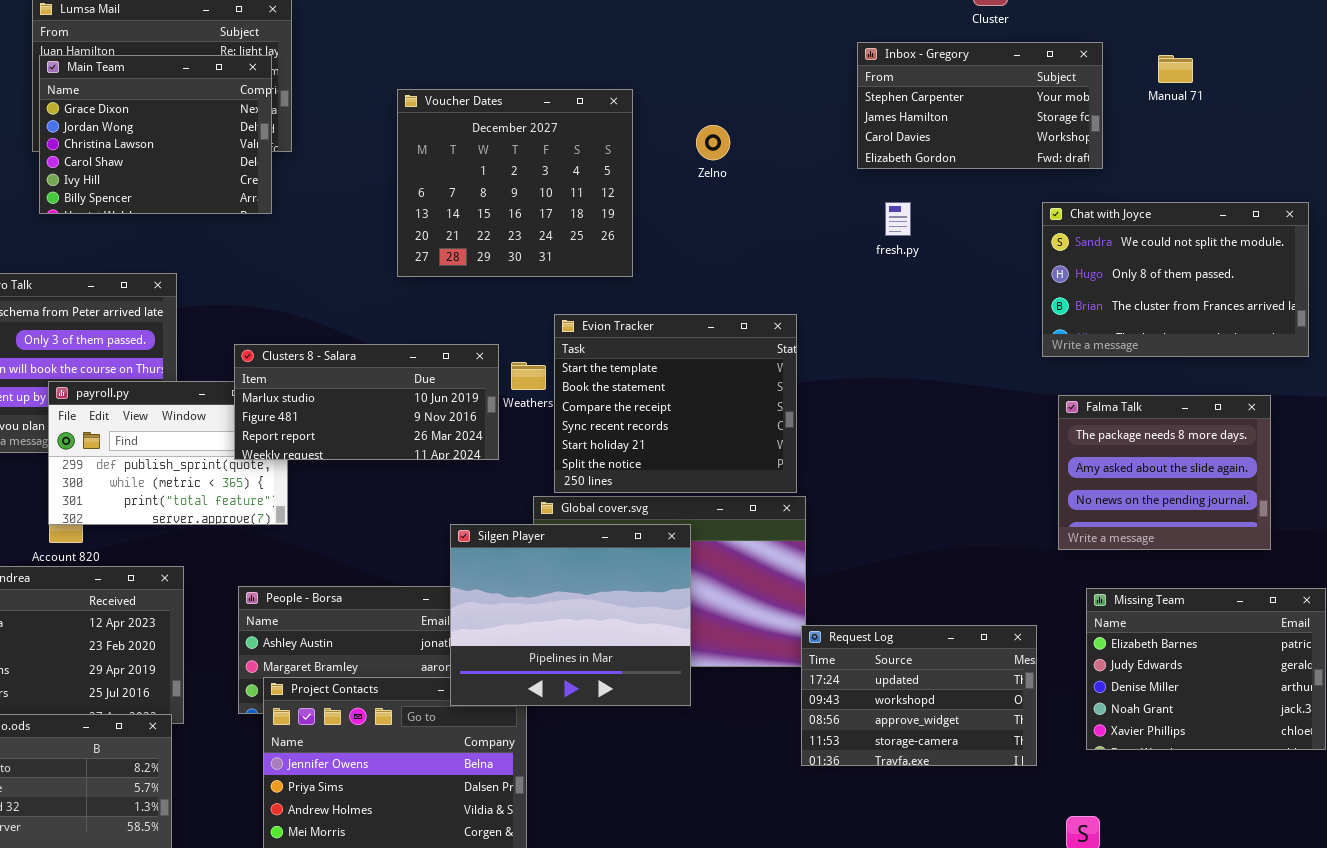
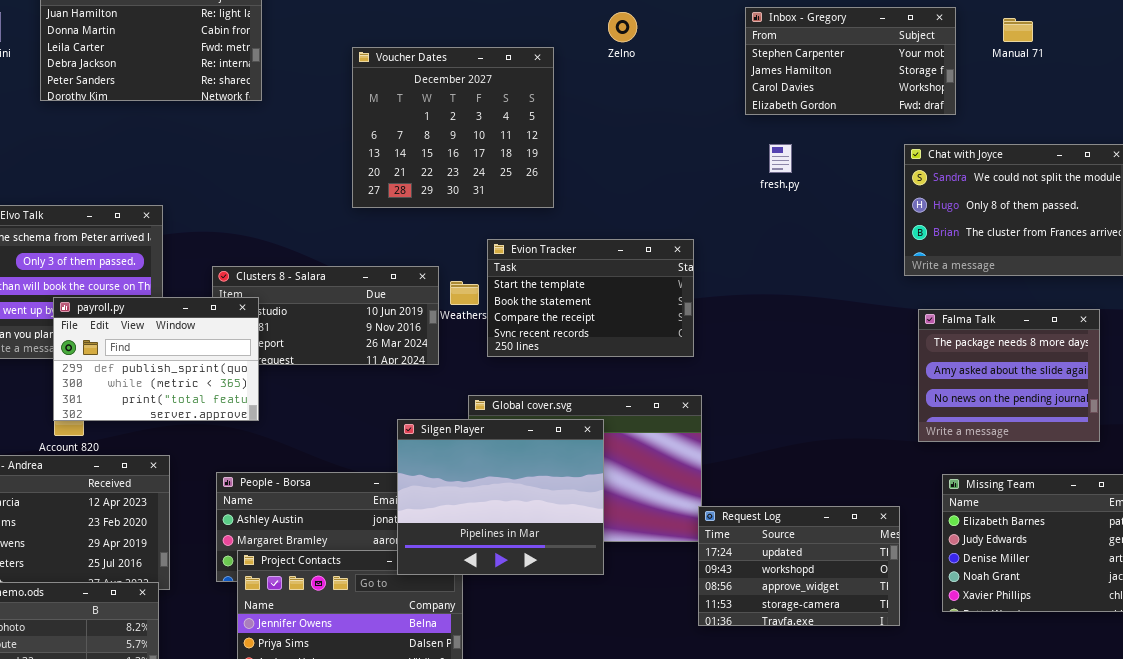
Main Team: [39,55,272,214] -> none, closed
Zelno: [696,125,730,160] -> [608,12,637,42], moved
Evion Tracker: [554,314,797,493] -> [487,239,694,357], resized
payroll.py: [48,381,288,525] -> [53,297,259,421], raised

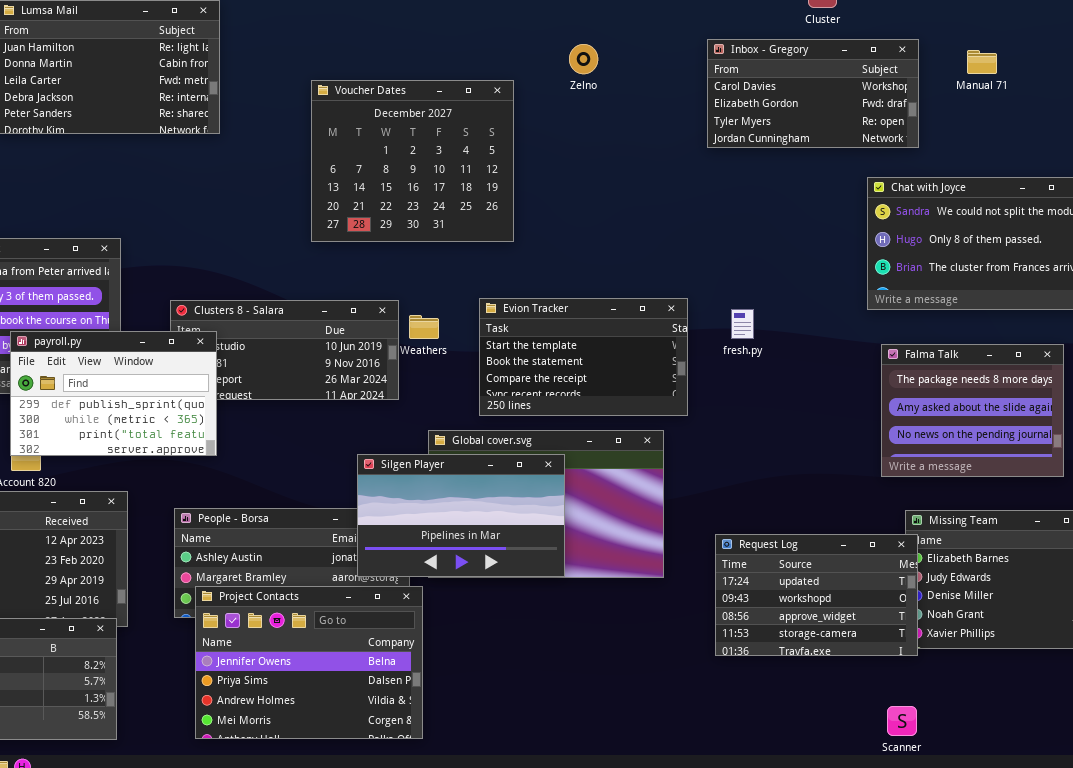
Inbox - Gregory: [745,7,956,115] -> [707,39,919,148], scrolled down 2 rows
fresh.py: [769,144,792,173] -> [731,309,754,339], moved
Evion Tracker: [487,239,694,357] -> [479,298,688,416], moved
Silgen Player: [397,419,604,575] -> [357,454,565,577], resized
Request Log: [698,506,900,626] -> [715,534,918,656], moved

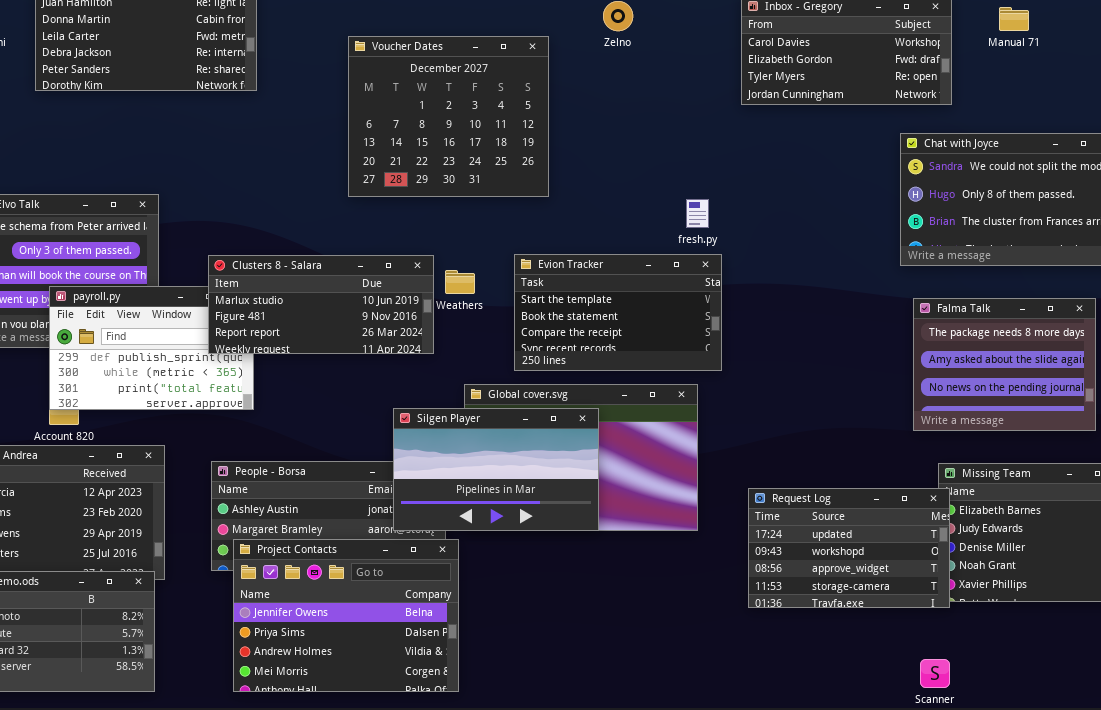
Clusters 8 - Salara: [170,300,399,400] -> [208,255,434,354], raised
fresh.py: [731,309,754,339] -> [686,199,709,228], moved

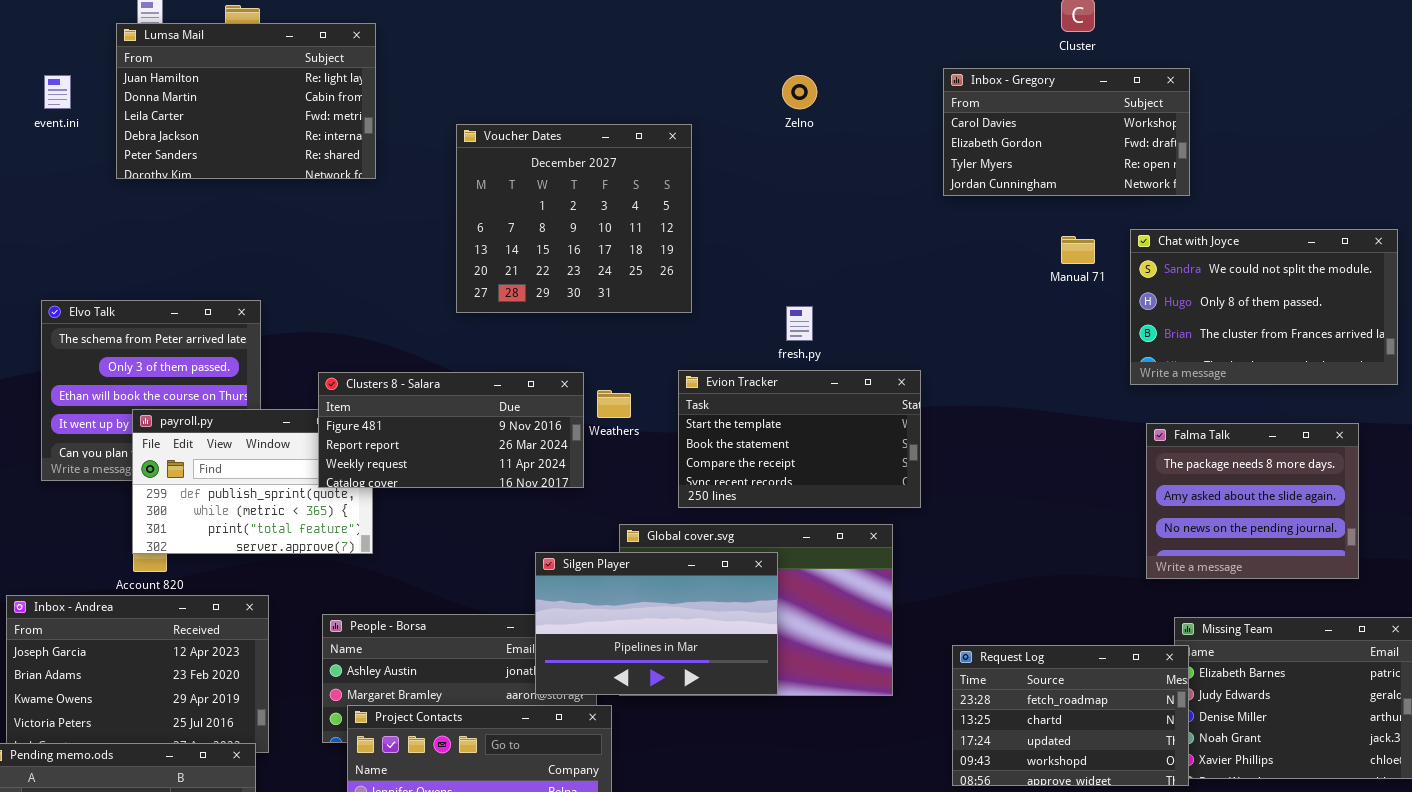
Manual 71: [999,7,1029,31] -> [1061,236,1095,264], moved
Voucher Dates: [348,36,549,197] -> [456,124,692,313], moved
fresh.py: [686,199,709,228] -> [786,306,813,341], moved
Clusters 8 - Salara: [208,255,434,354] -> [318,372,584,488], scrolled down 1 row
Request Log: [748,488,950,608] -> [952,645,1189,786], scrolled up 2 rows

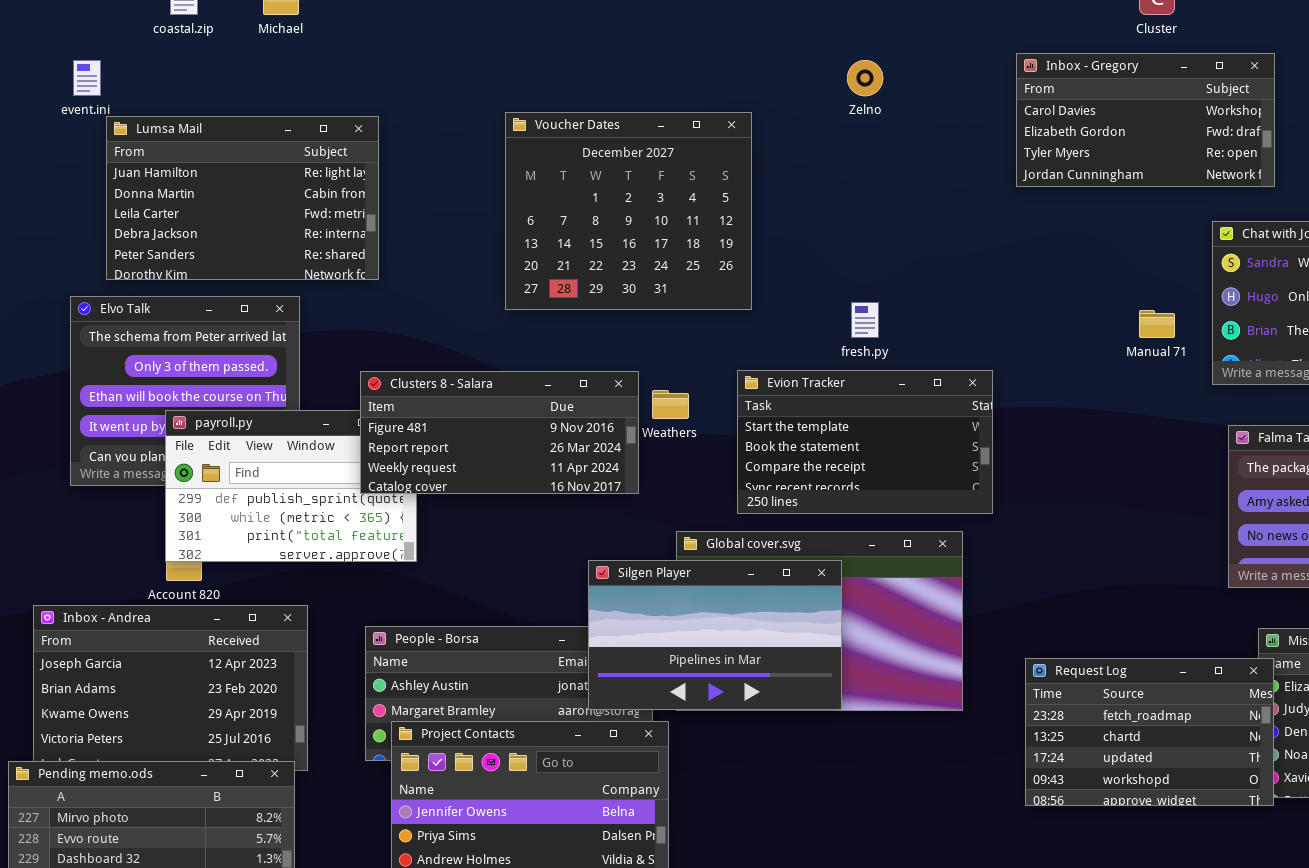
Lumsa Mail: [116,23,376,179] -> [106,116,379,280], moved
Manual 71: [1061,236,1095,264] -> [1139,310,1175,338], moved

